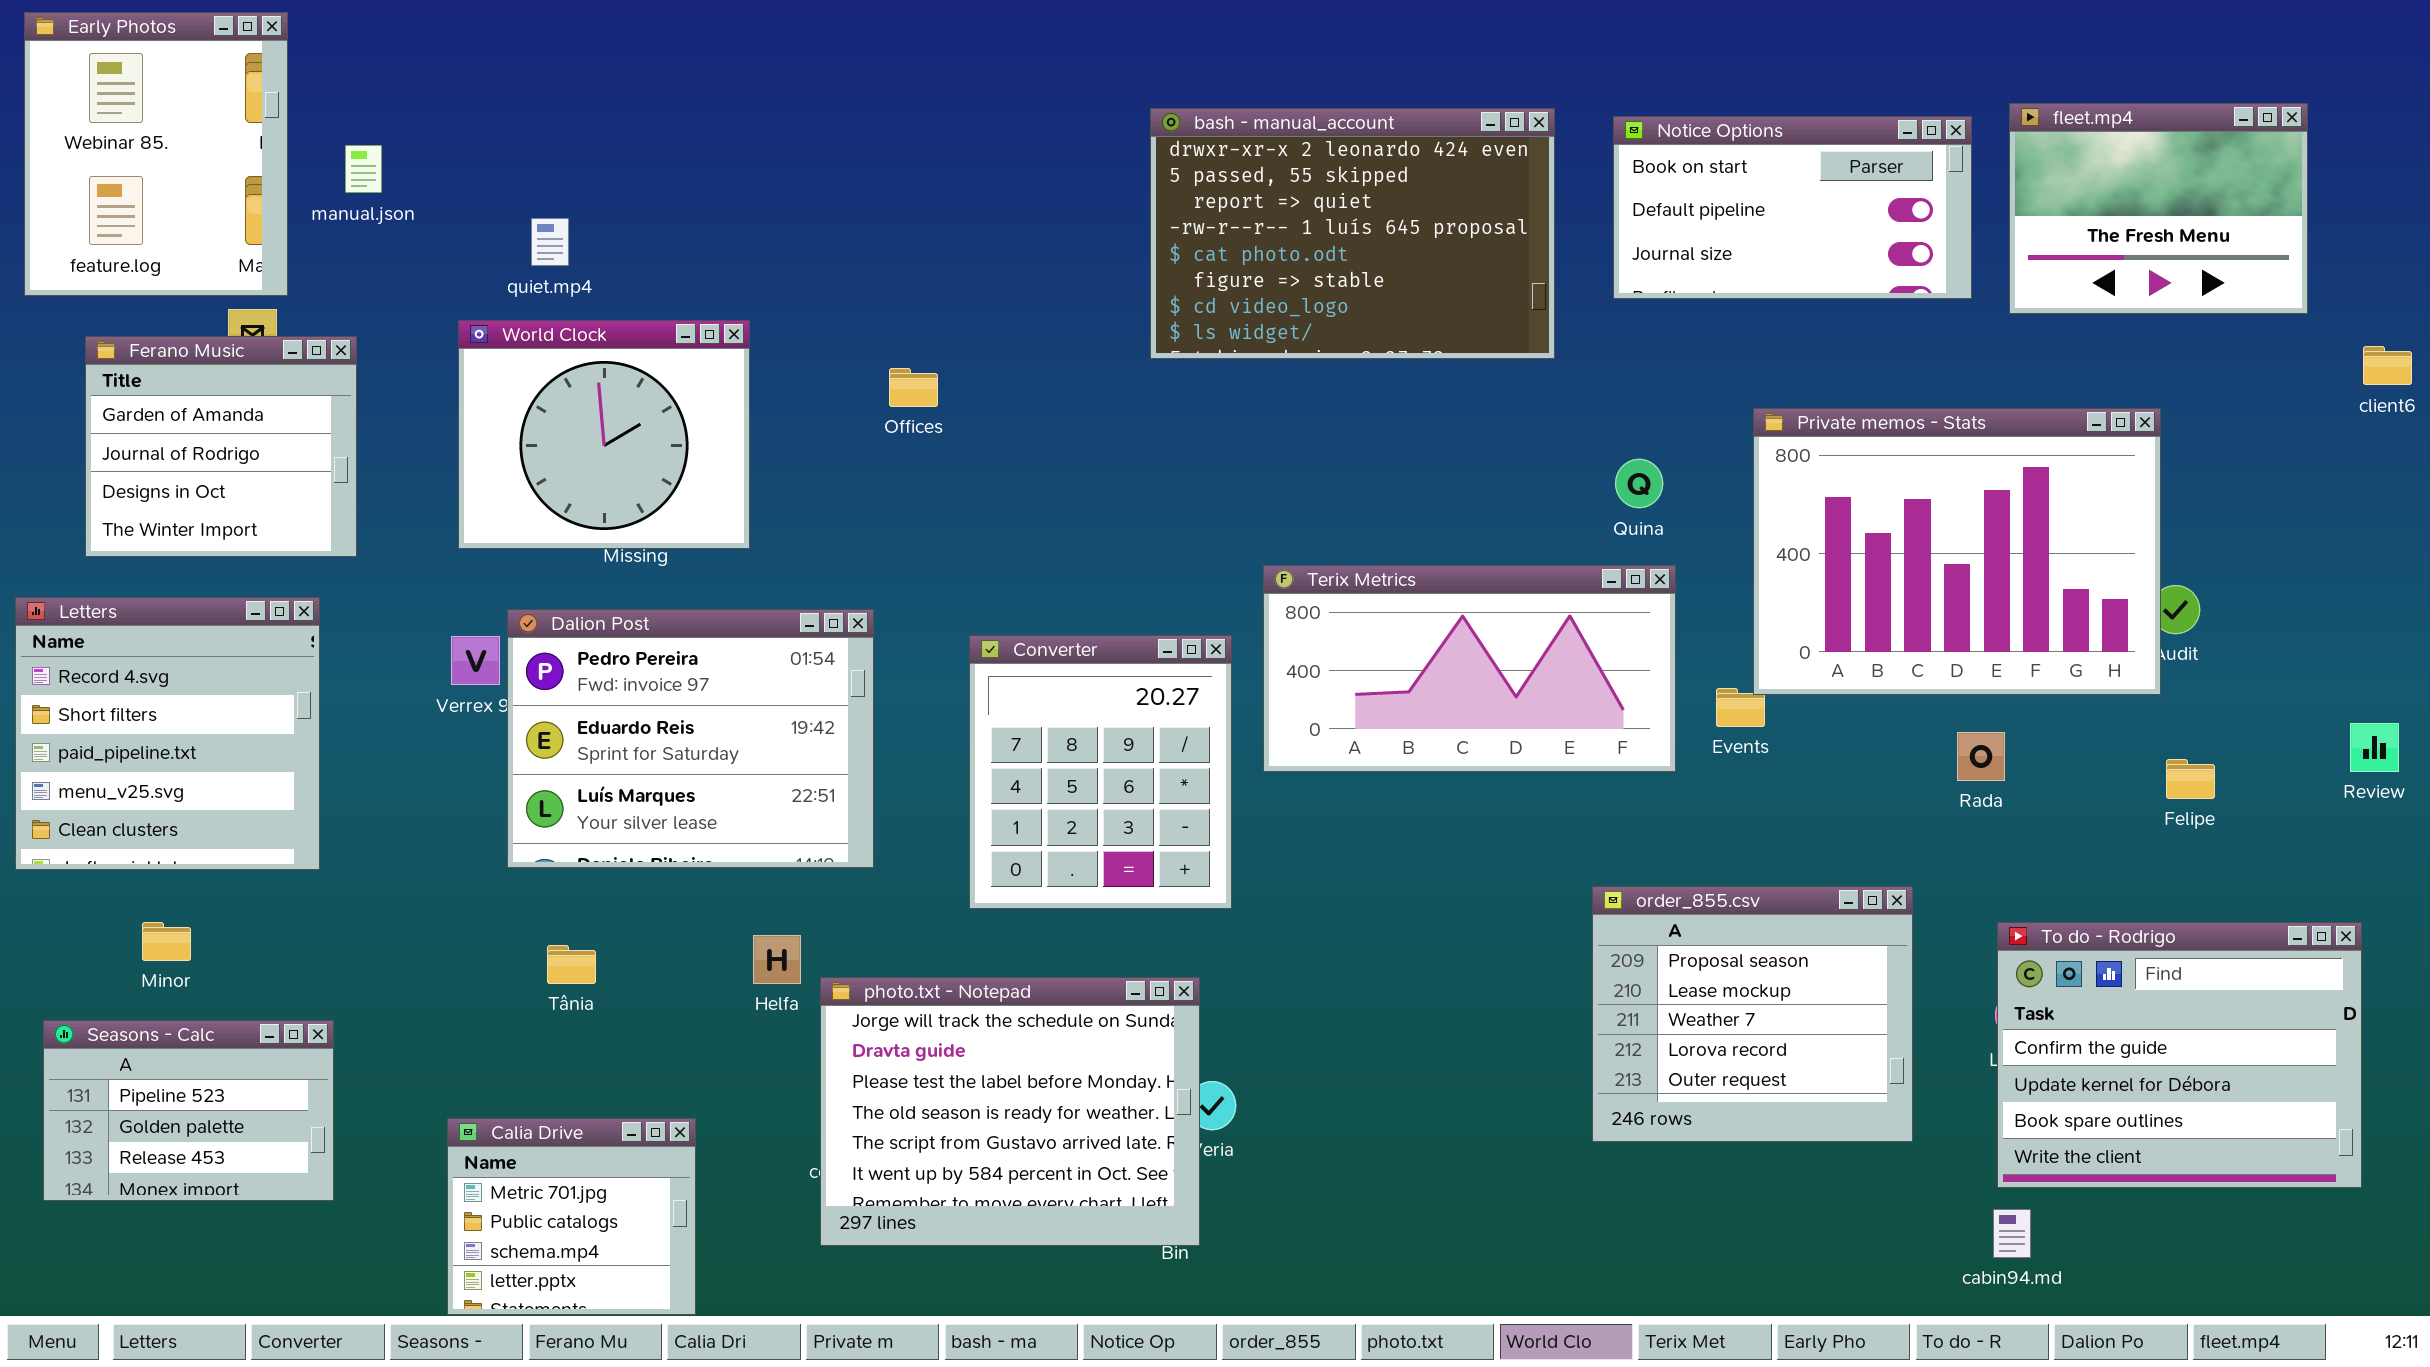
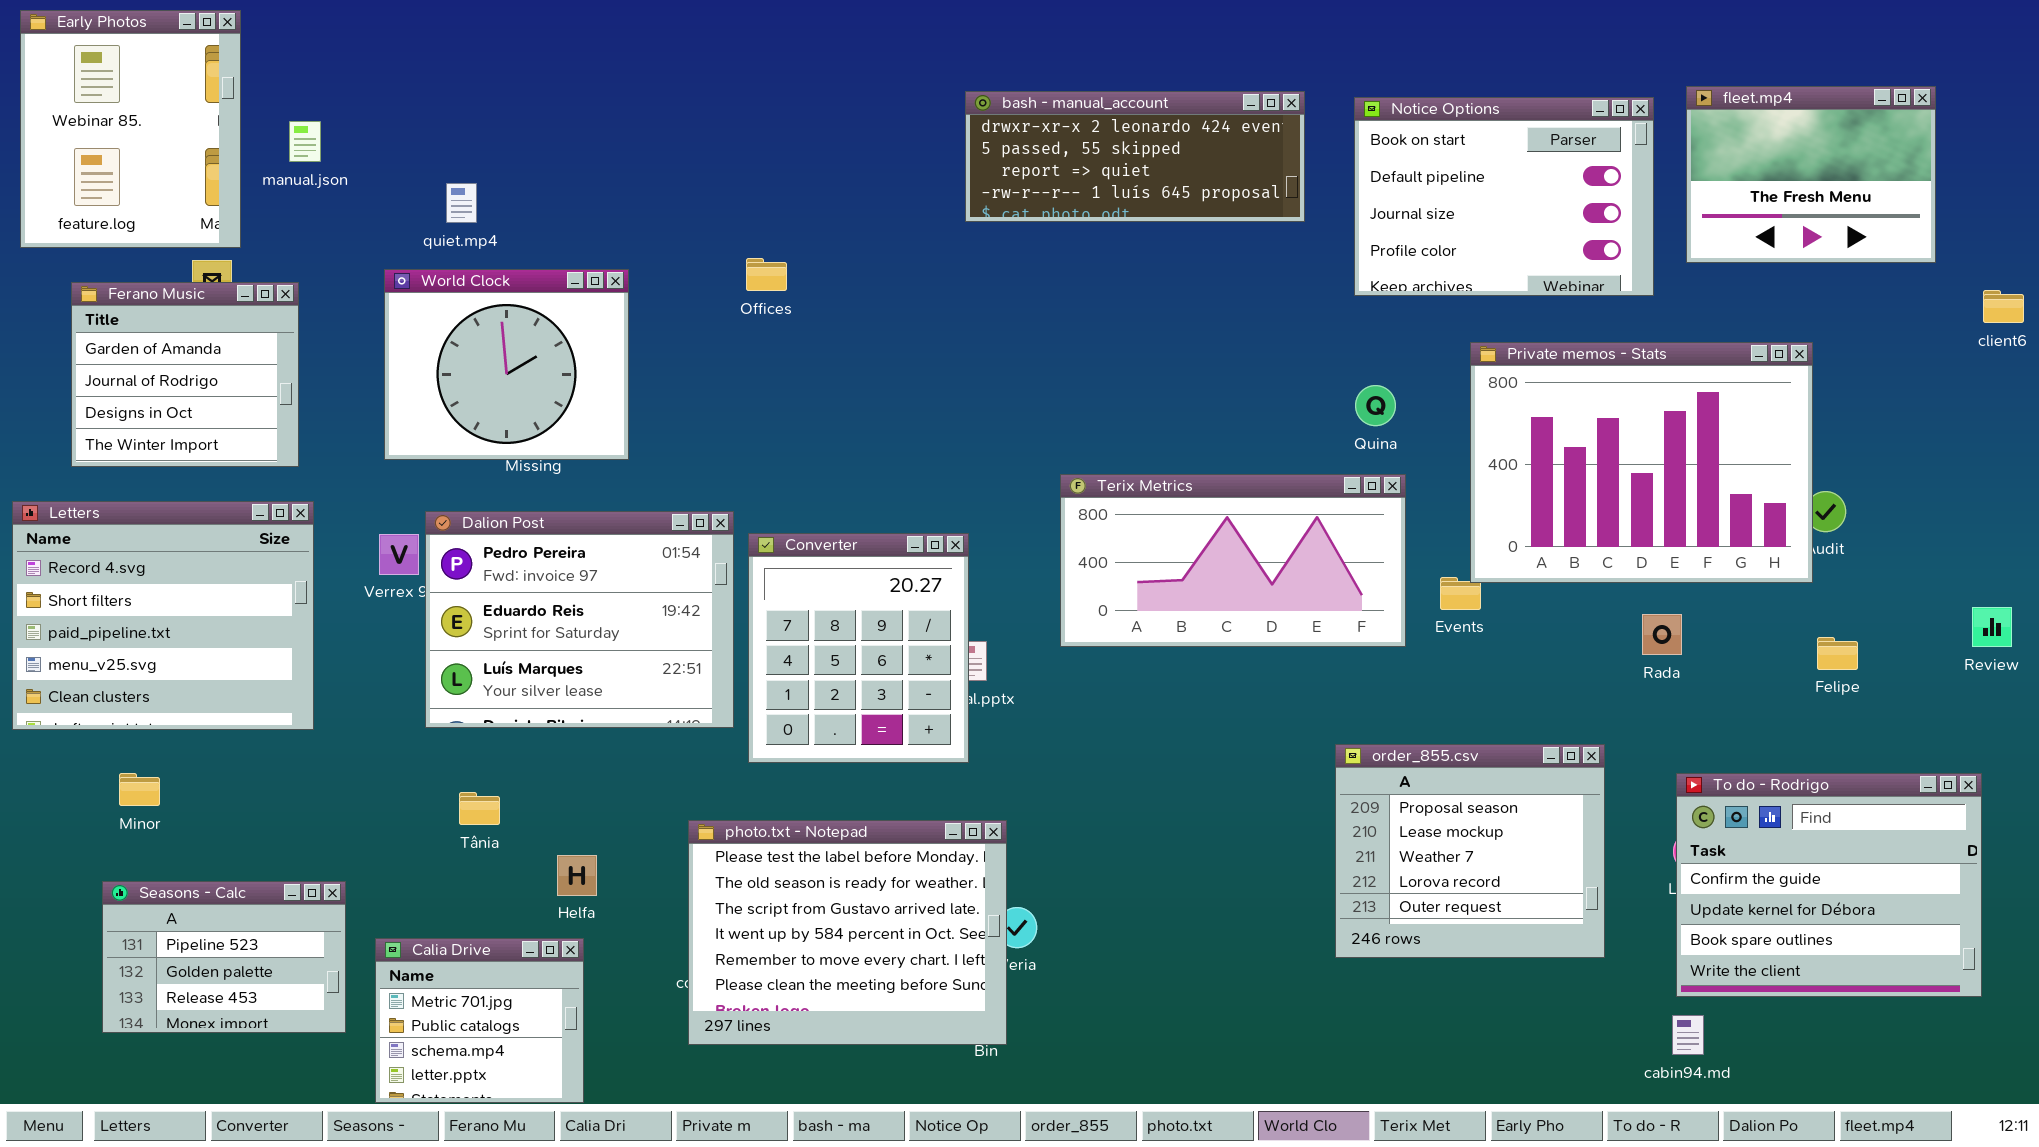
bash - manual_account: [1150,108,1555,359] -> [965,91,1305,222], resized
Notice Options: [1613,116,1972,299] -> [1354,97,1654,296], resized
Offices: [889,368,938,407] -> [746,258,787,291], moved
Letters: [15,597,320,870] -> [12,501,314,730], resized
Converter: [969,635,1232,909] -> [748,533,969,763], moved
Helfa: [753,935,801,984] -> [557,855,597,896], moved
photo.txt - Notepad: [820,977,1200,1246] -> [688,820,1007,1045], scrolled down 2 rows
Seasons - Calc: [43,1020,334,1201] -> [102,881,346,1033], moved

